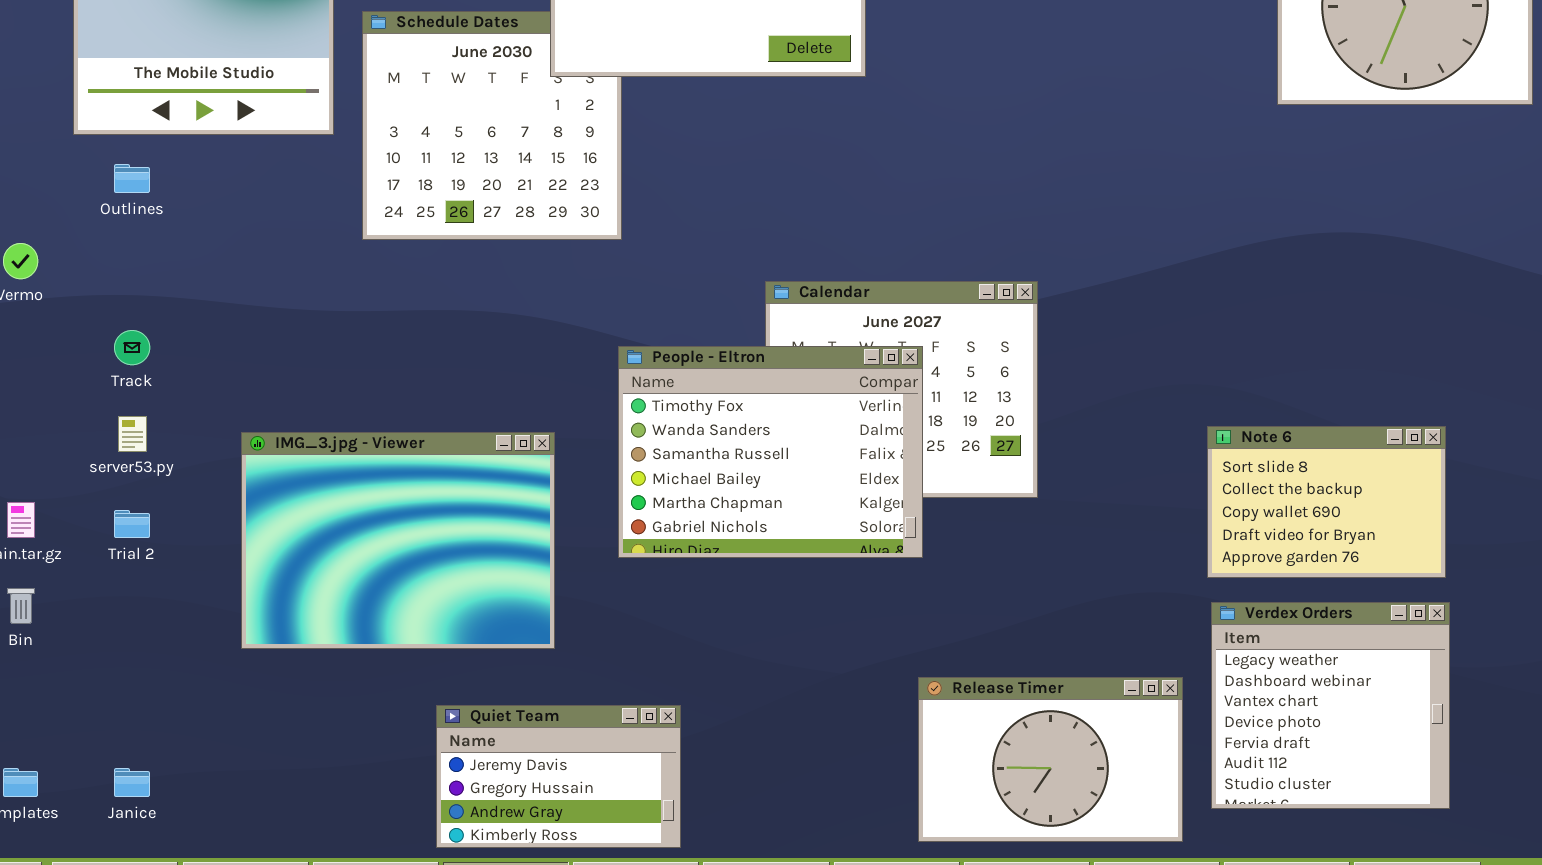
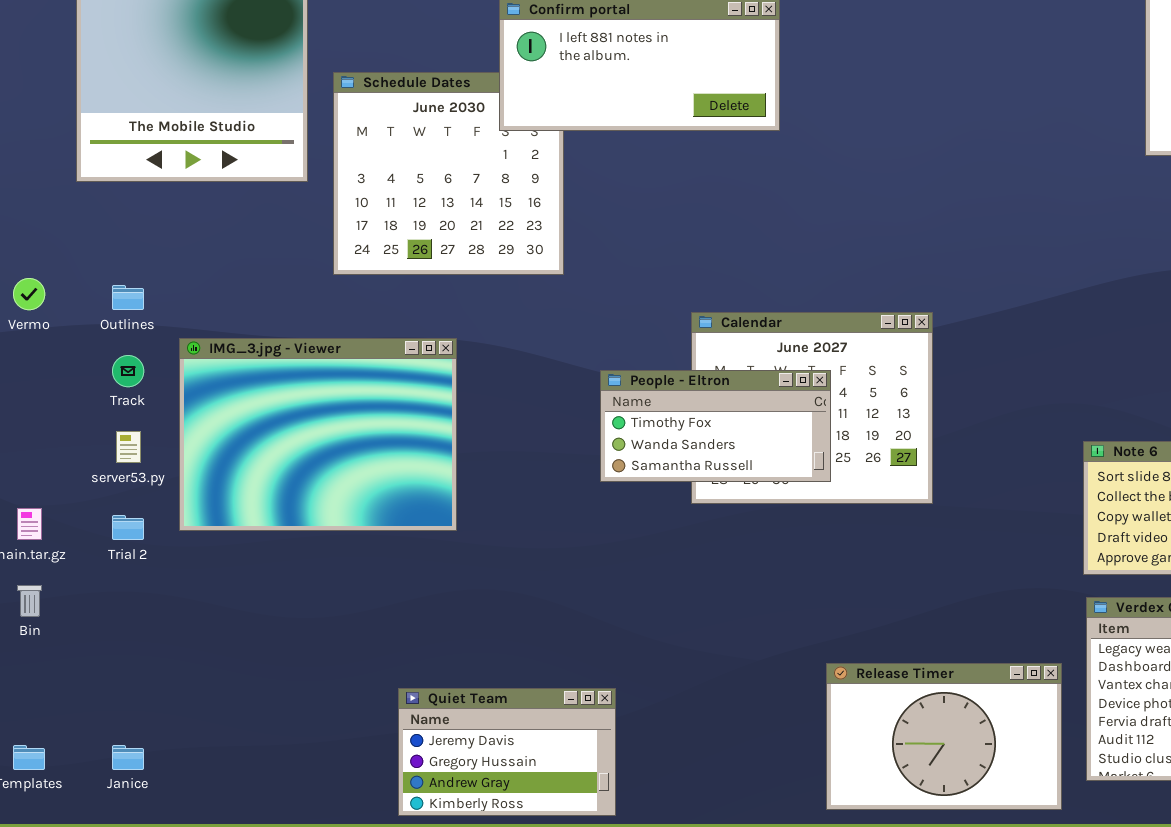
Outlines: [114,164,150,193] -> [112,285,144,310], moved
People - Eltron: [618,346,923,558] -> [600,370,831,482], resized
IMG_3.jpg - Viewer: [241,432,555,649] -> [179,338,457,531], moved

